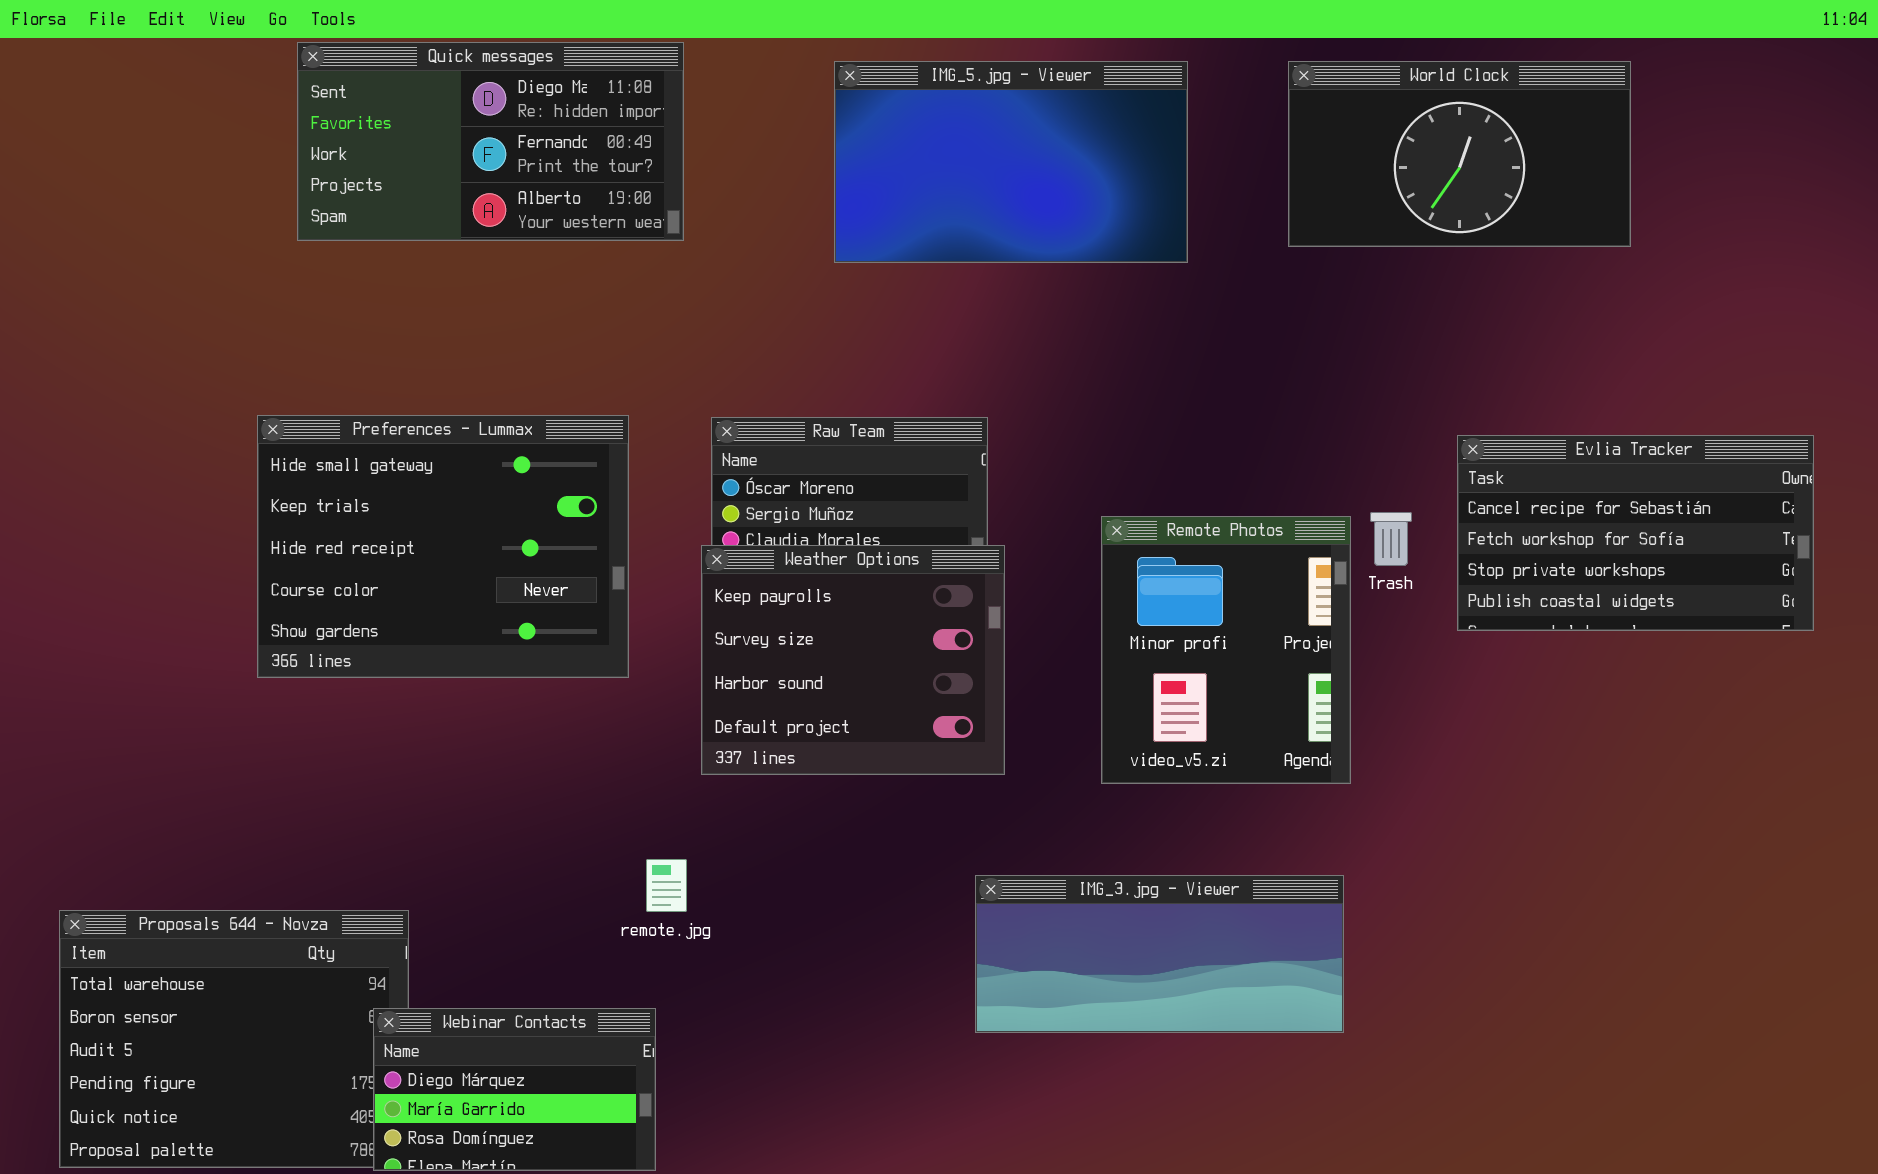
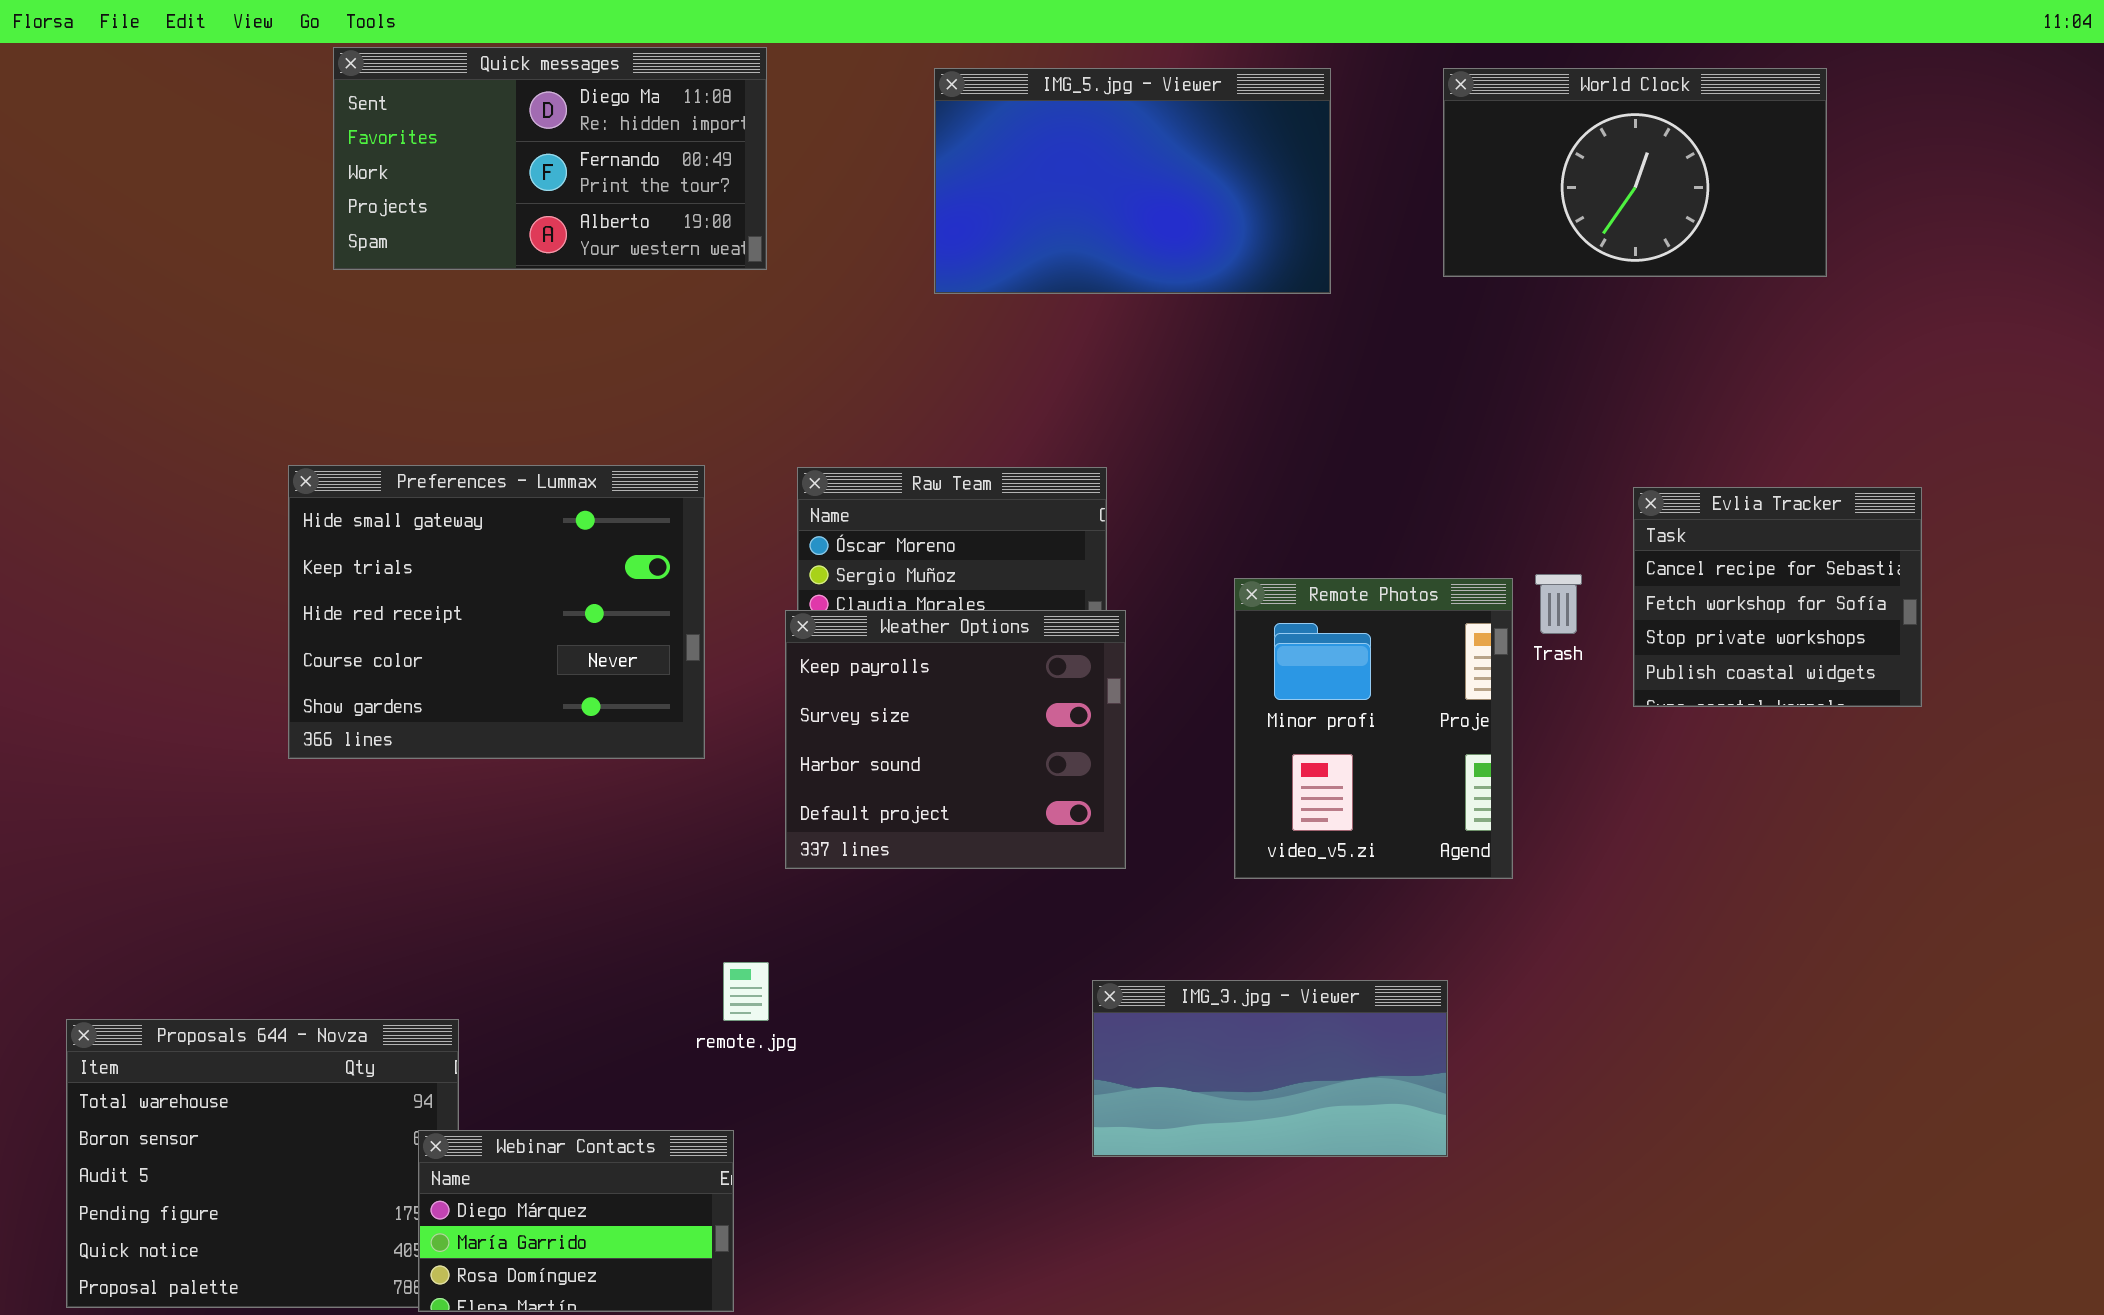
Evlia Tracker: [1457,435,1814,631] -> [1633,487,1922,707], resized
IMG_3.jpg - Viewer: [975,875,1344,1033] -> [1092,980,1448,1157], resized

